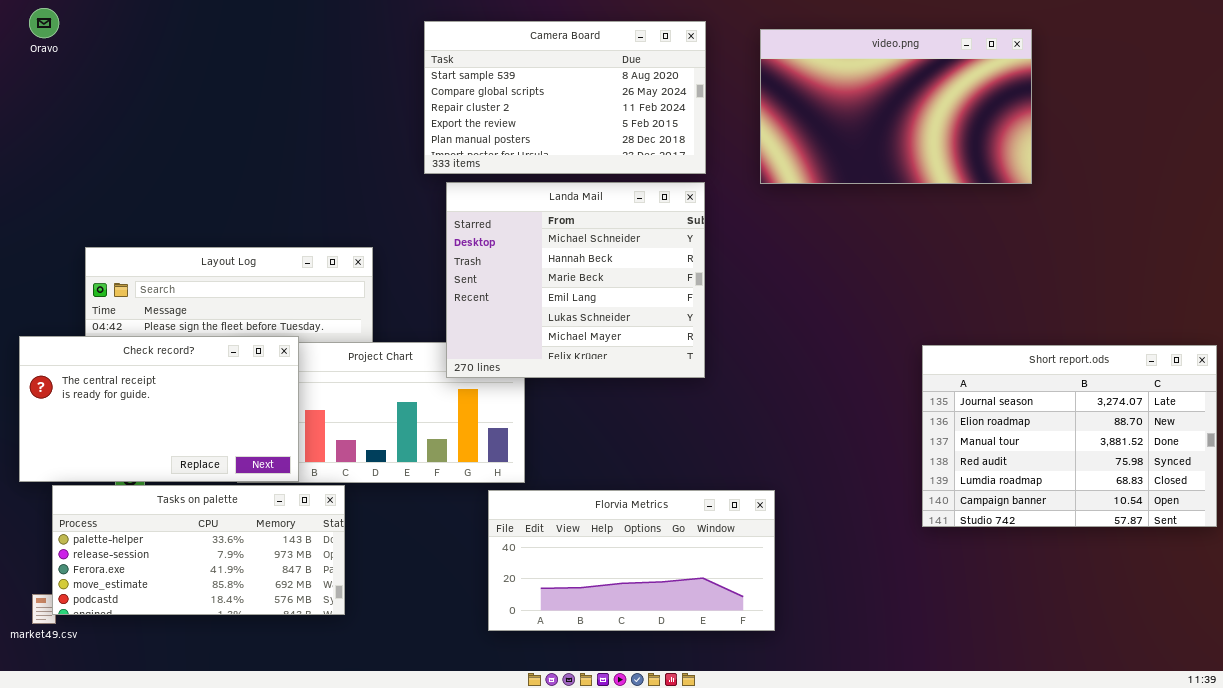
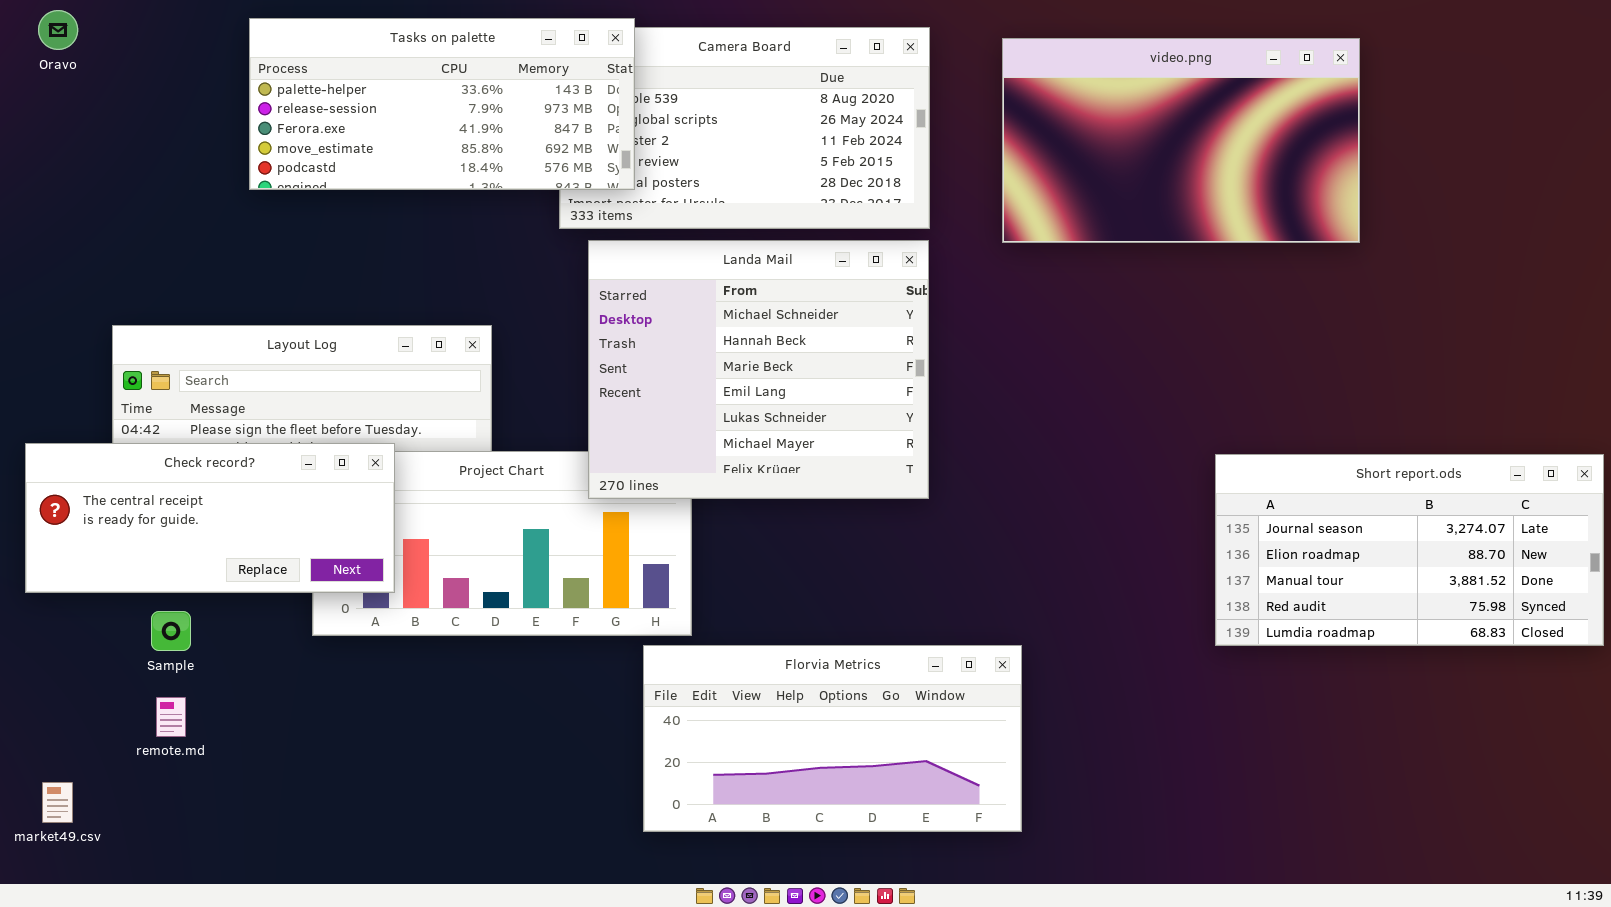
Check record?: [19,336,299,482] -> [25,443,395,593], resized
Short report.ods: [922,345,1217,527] -> [1215,454,1604,646], resized
Tasks on palette: [52,485,345,615] -> [249,18,635,190], moved

